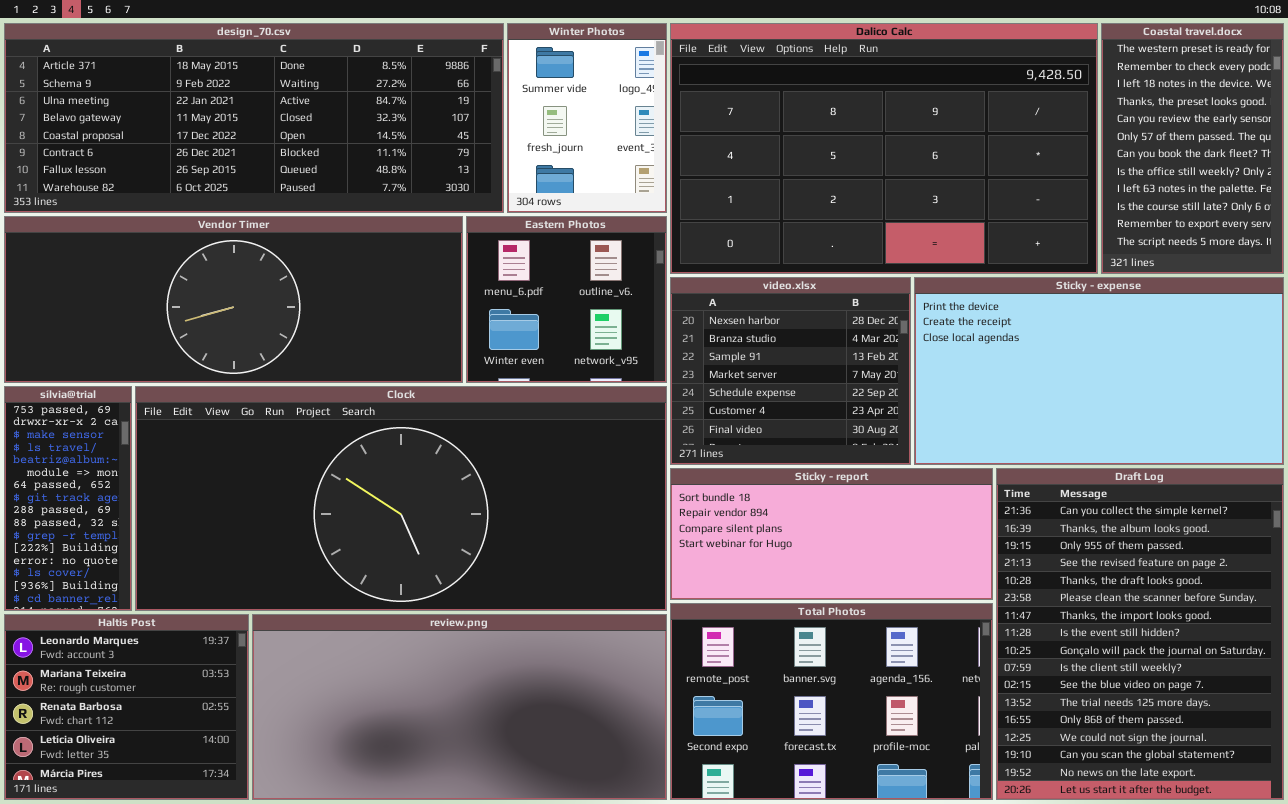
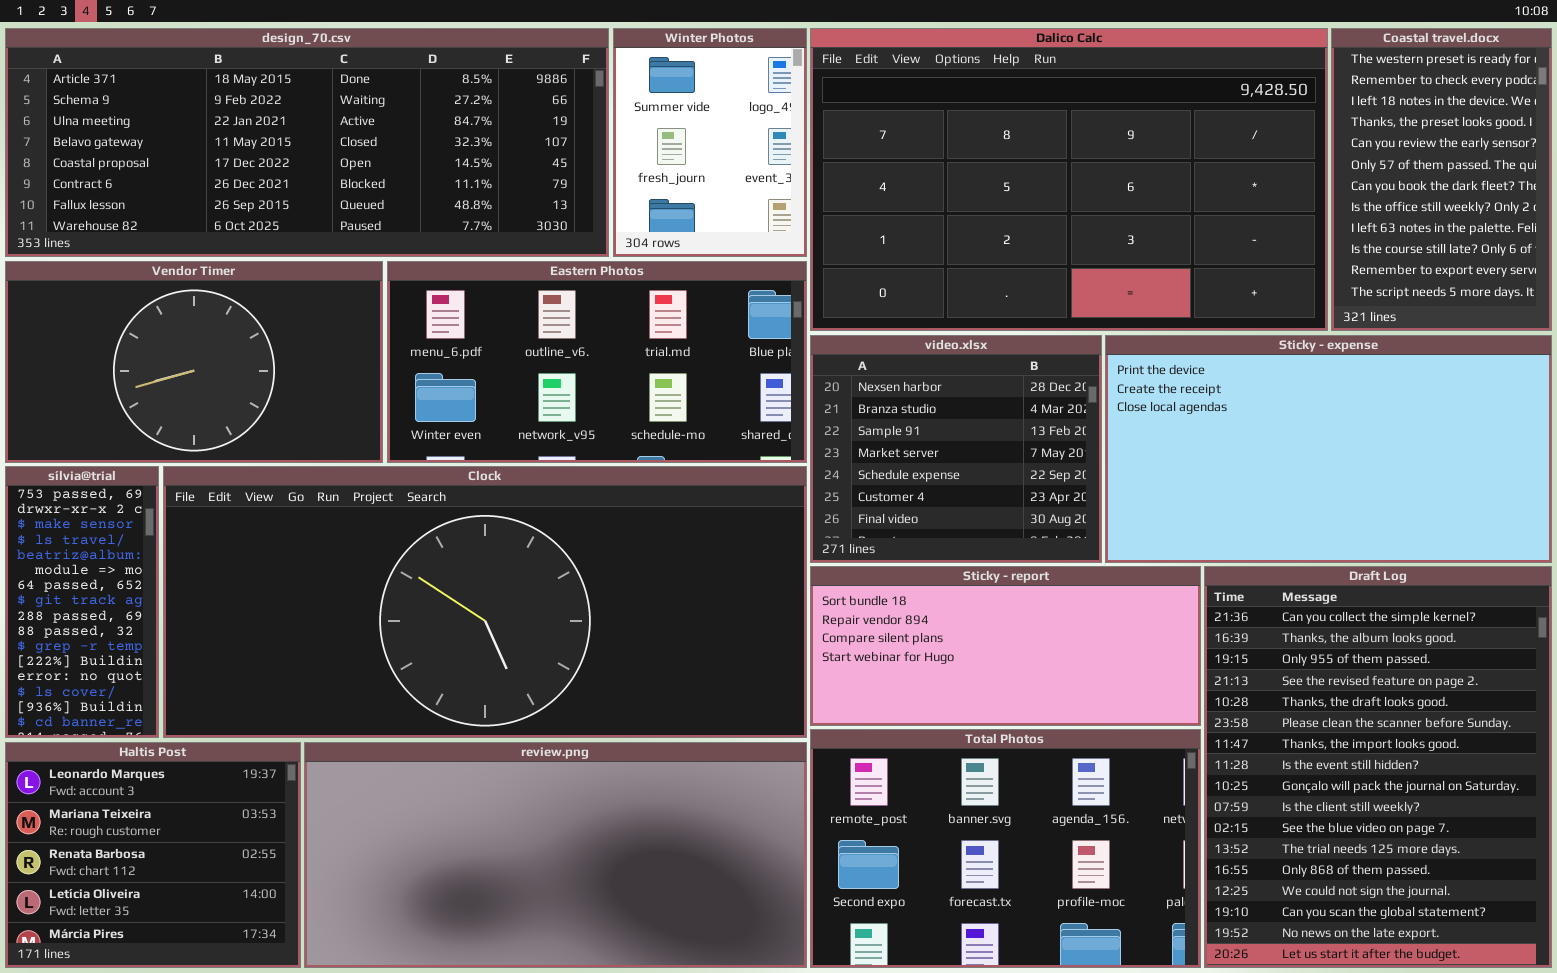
Vendor Timer: [4,216,463,383] -> [5,261,383,463], resized
Eastern Photos: [466,216,667,383] -> [387,261,807,463], resized

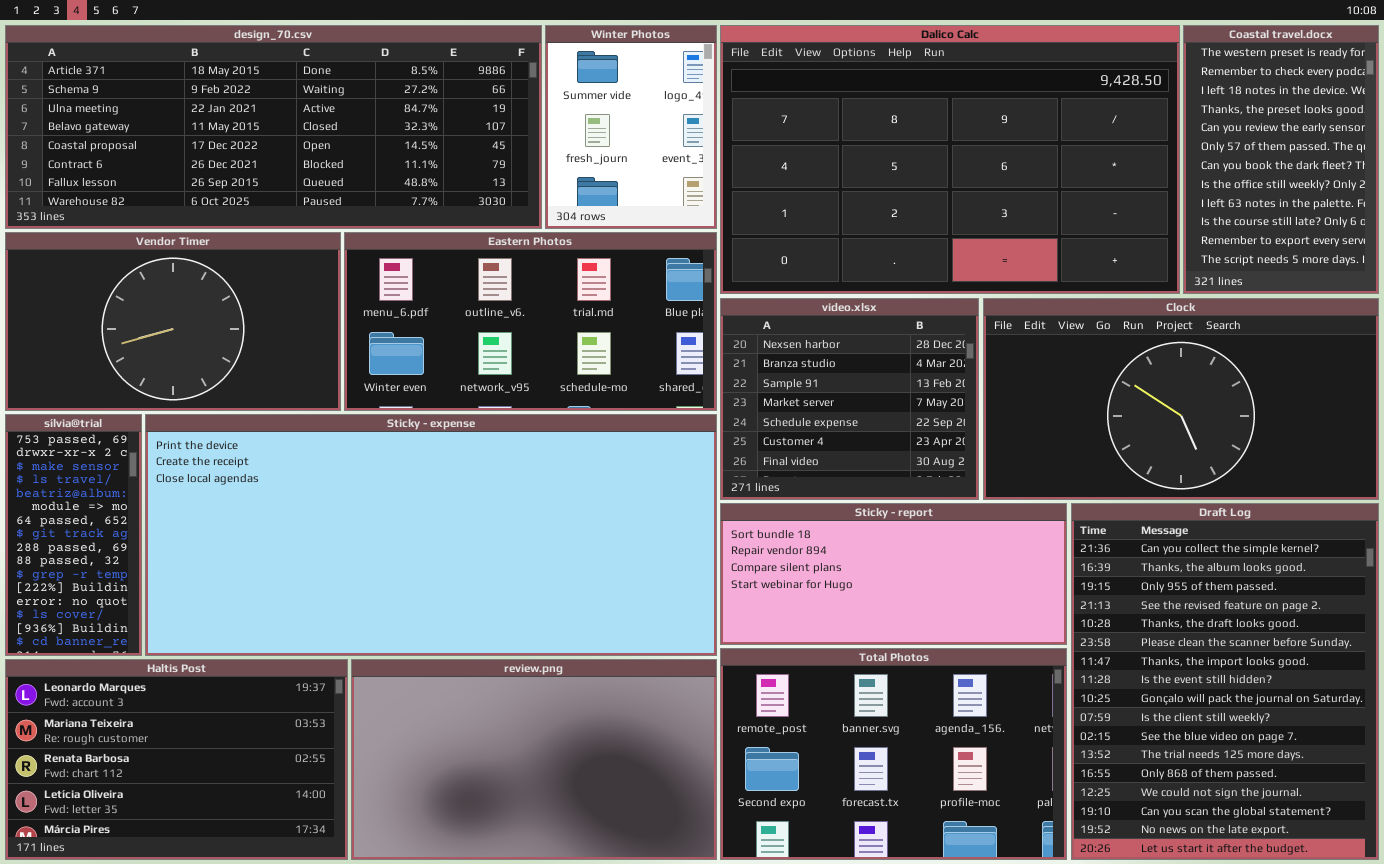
Sticky - expense: [1105,335,1552,563] -> [145,414,717,656], moved, resized
Clock: [163,466,807,738] -> [983,298,1379,500], moved, resized
Haltis Post: [5,742,301,968] -> [5,659,348,860], resized
review.png: [304,742,807,968] -> [351,659,717,860], resized

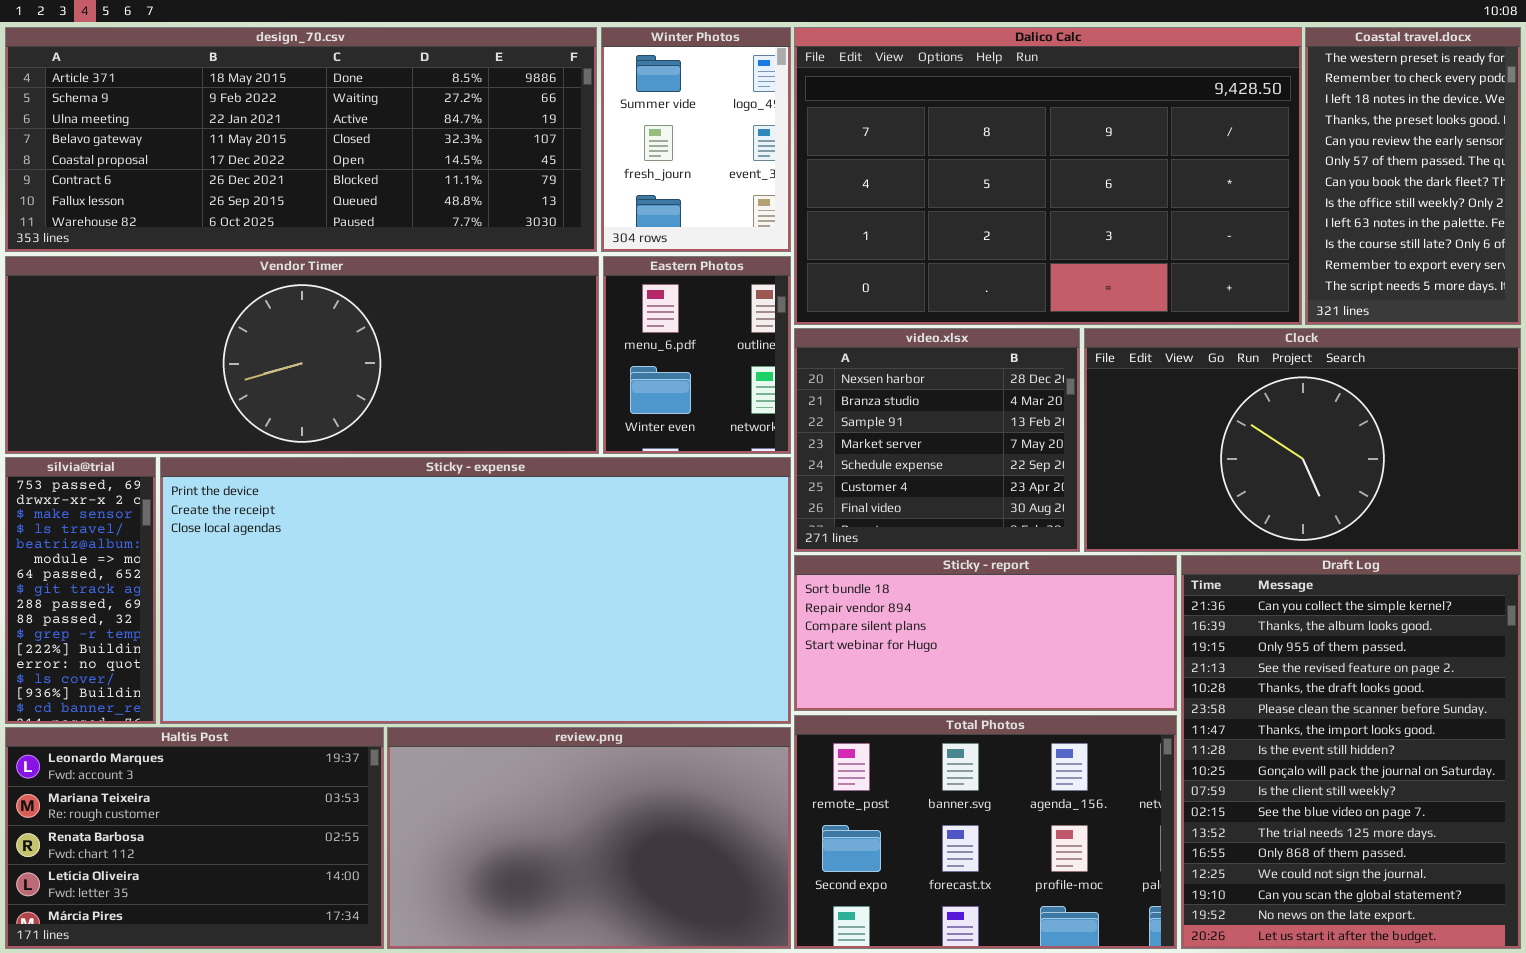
Vendor Timer: [5,232,341,411] -> [5,256,599,454], resized
Eastern Photos: [344,232,717,411] -> [603,256,791,454], resized

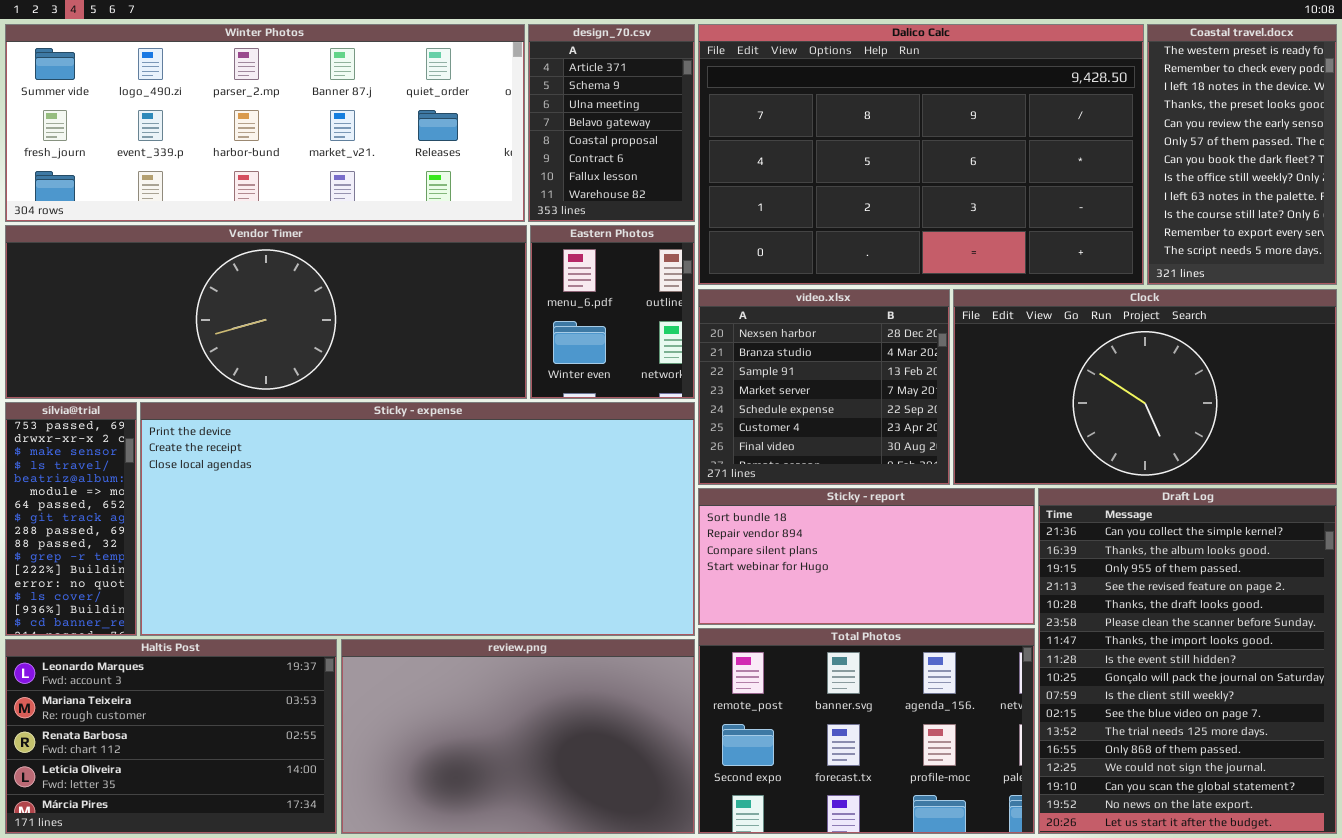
design_70.csv: [5,27,597,252] -> [528,24,695,222], moved, resized
Winter Photos: [601,27,791,252] -> [5,24,525,222], moved, resized

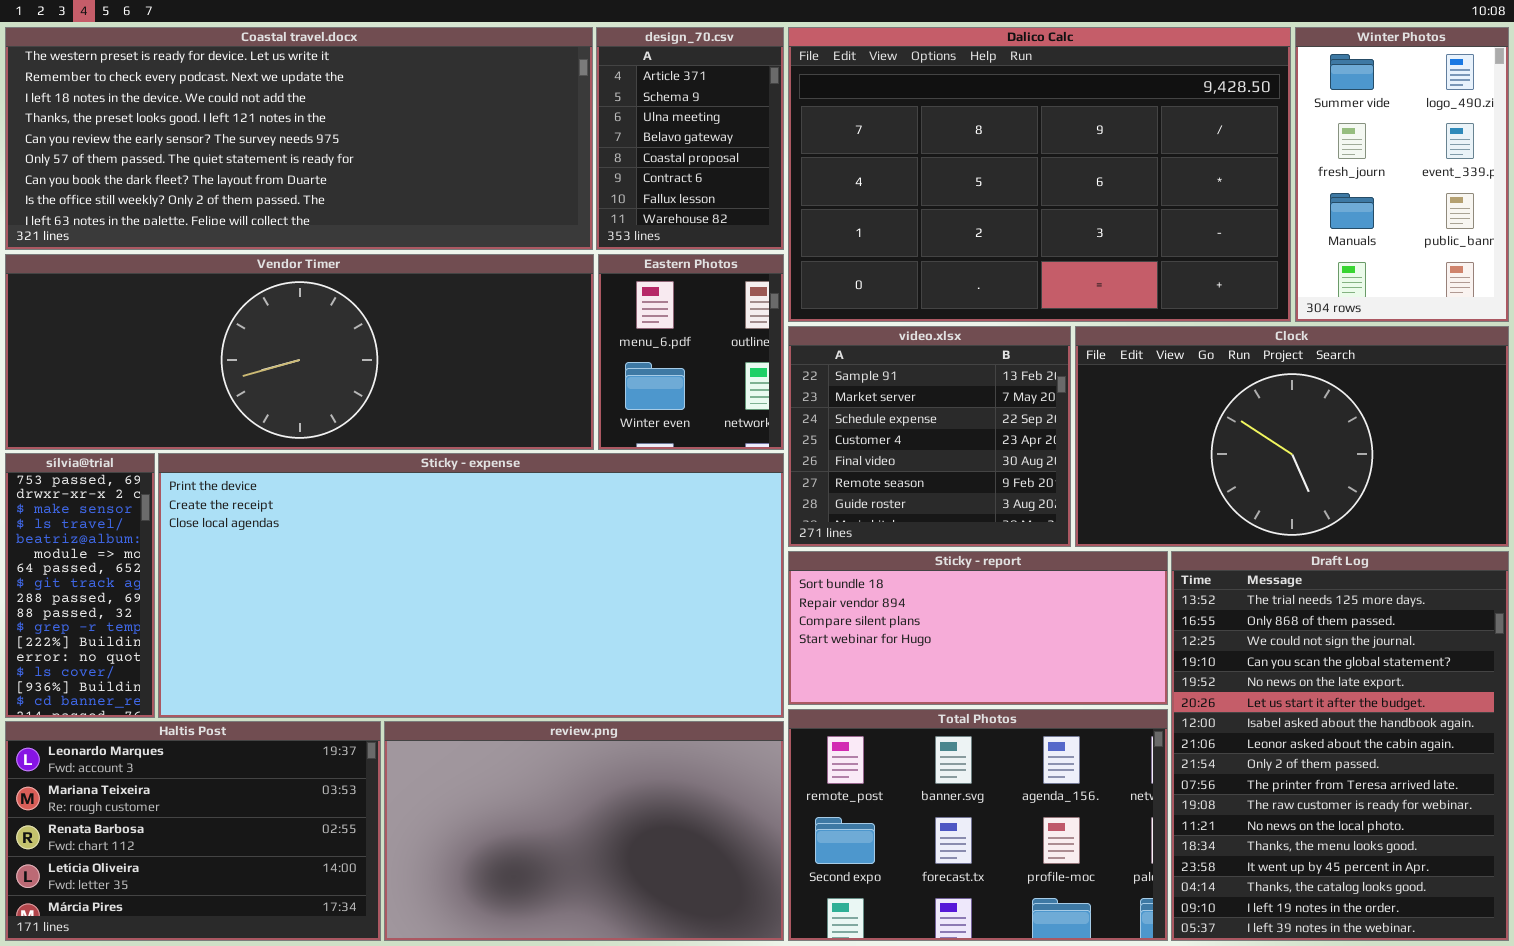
Winter Photos: [5,24,525,222] -> [1295,27,1509,322], moved, resized
Coastal travel.docx: [1147,24,1337,285] -> [5,27,593,250], moved, resized
video.xlsx: [698,289,950,485] -> [788,326,1071,547], scrolled down 2 rows
Draft Log: [1038,488,1337,834] -> [1171,551,1509,941], scrolled down 11 rows

